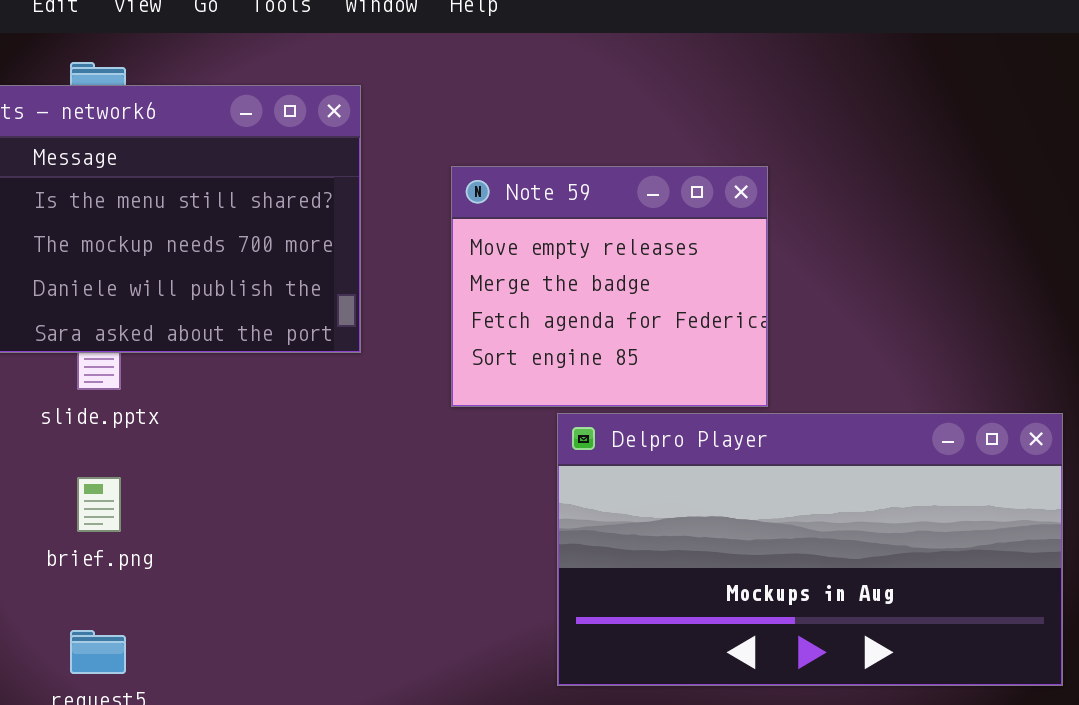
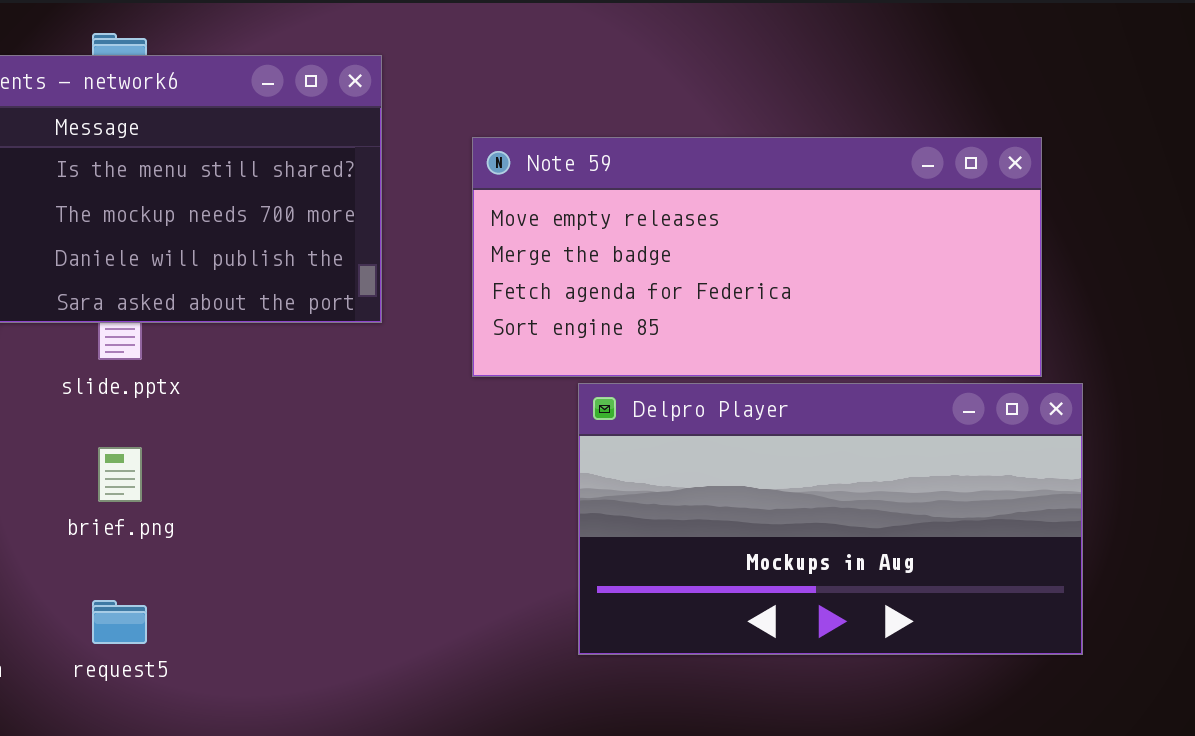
Note 59: [451,166,768,407] -> [472,137,1042,377], resized

